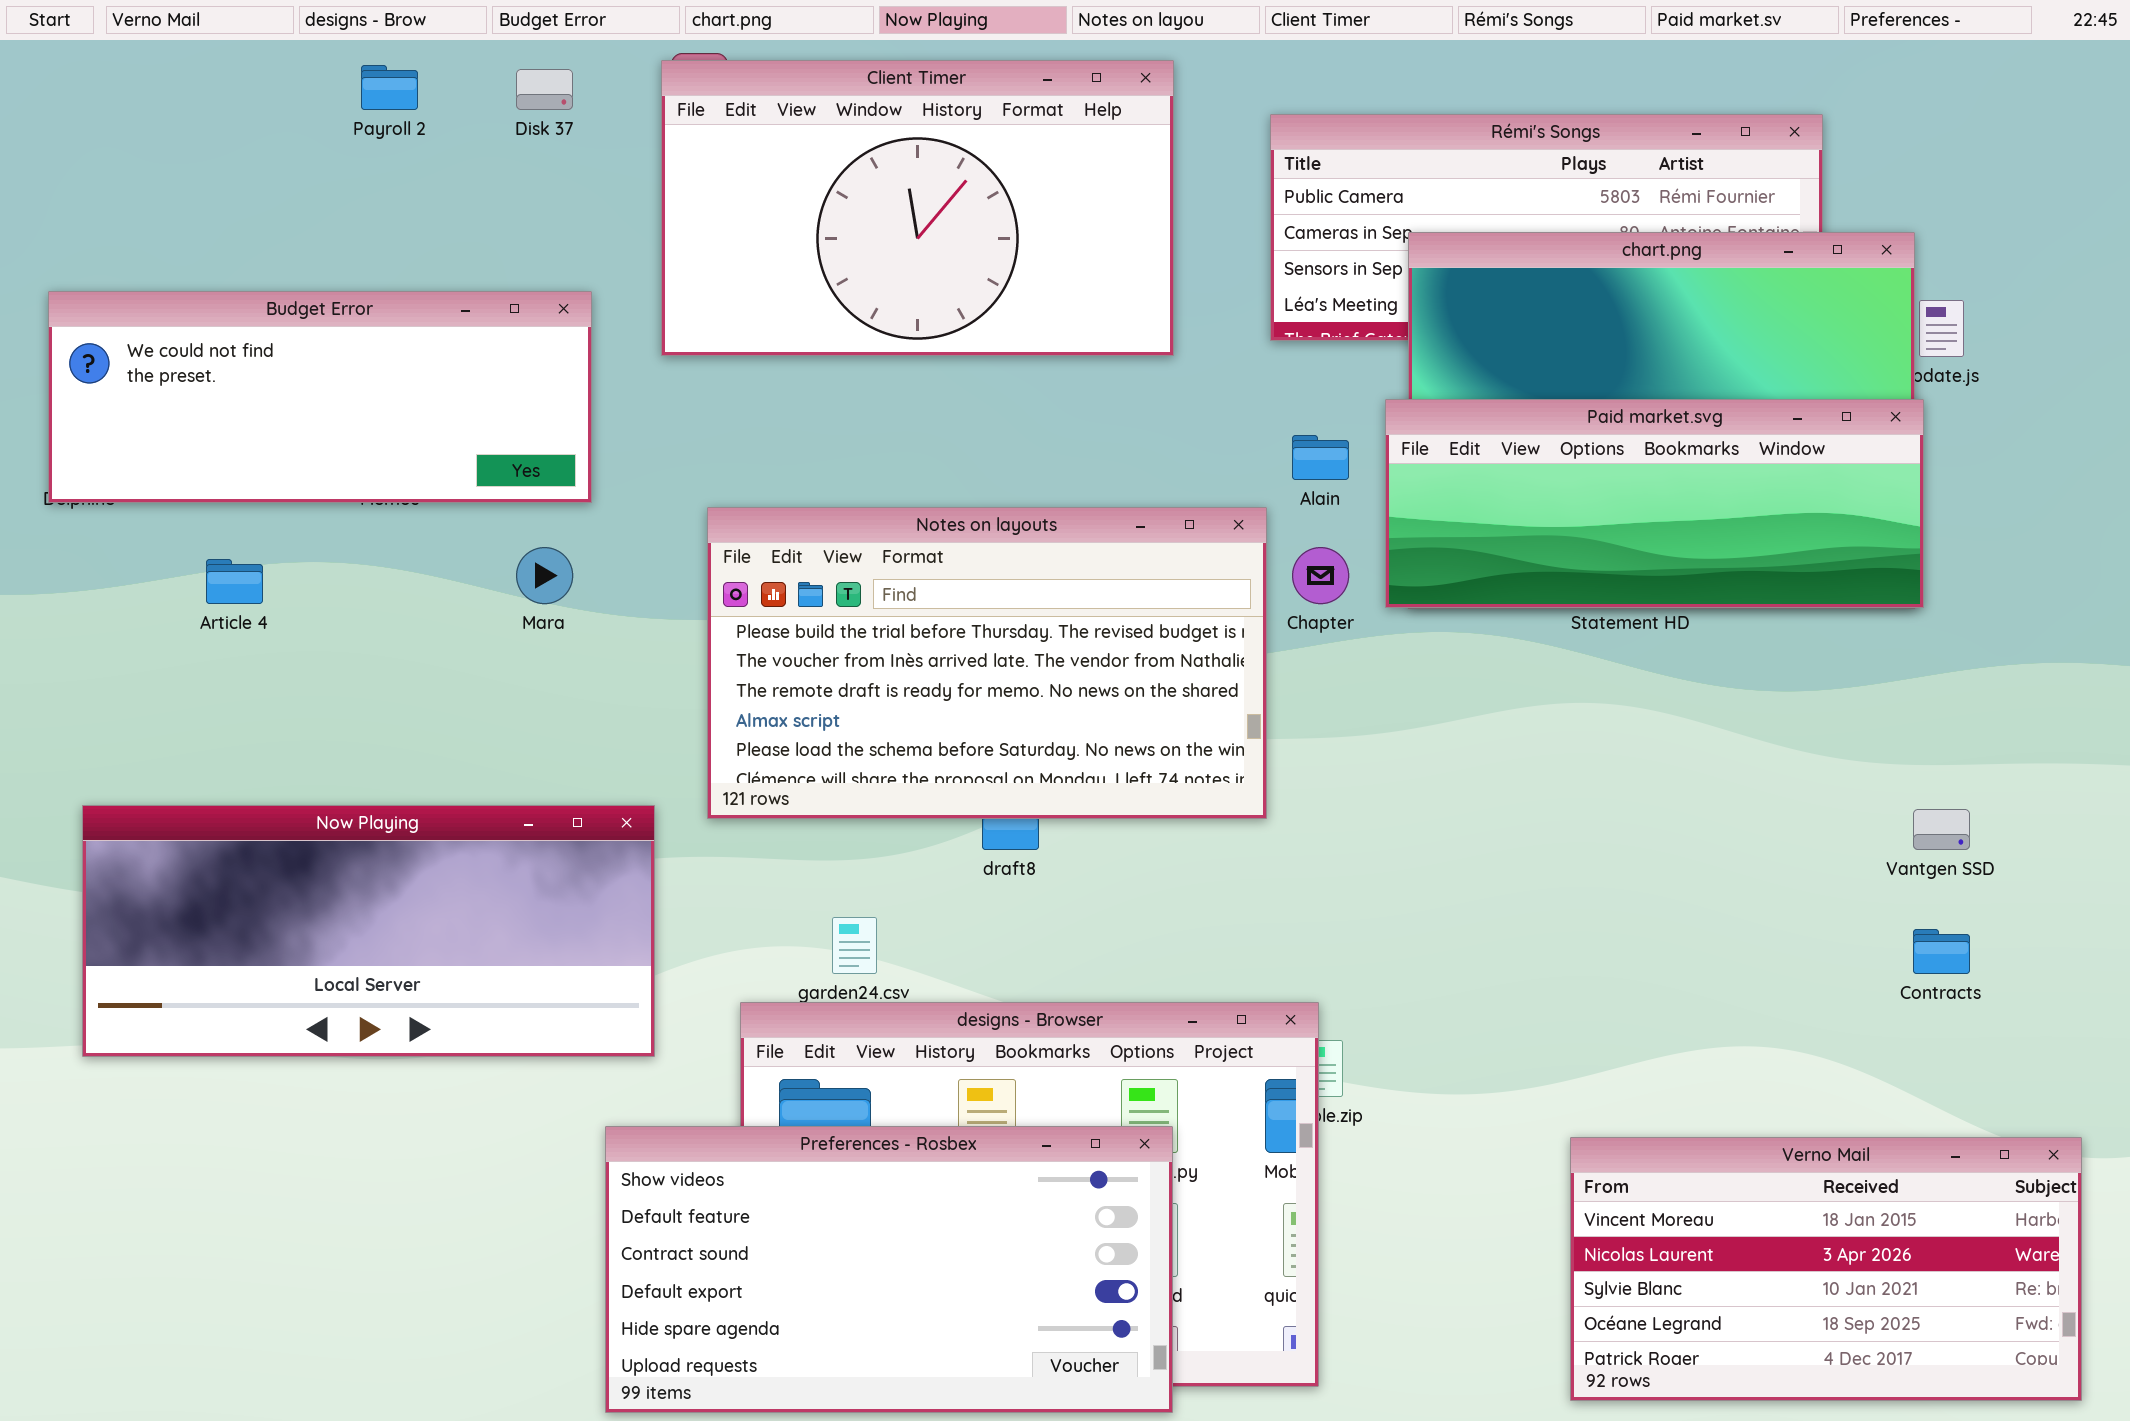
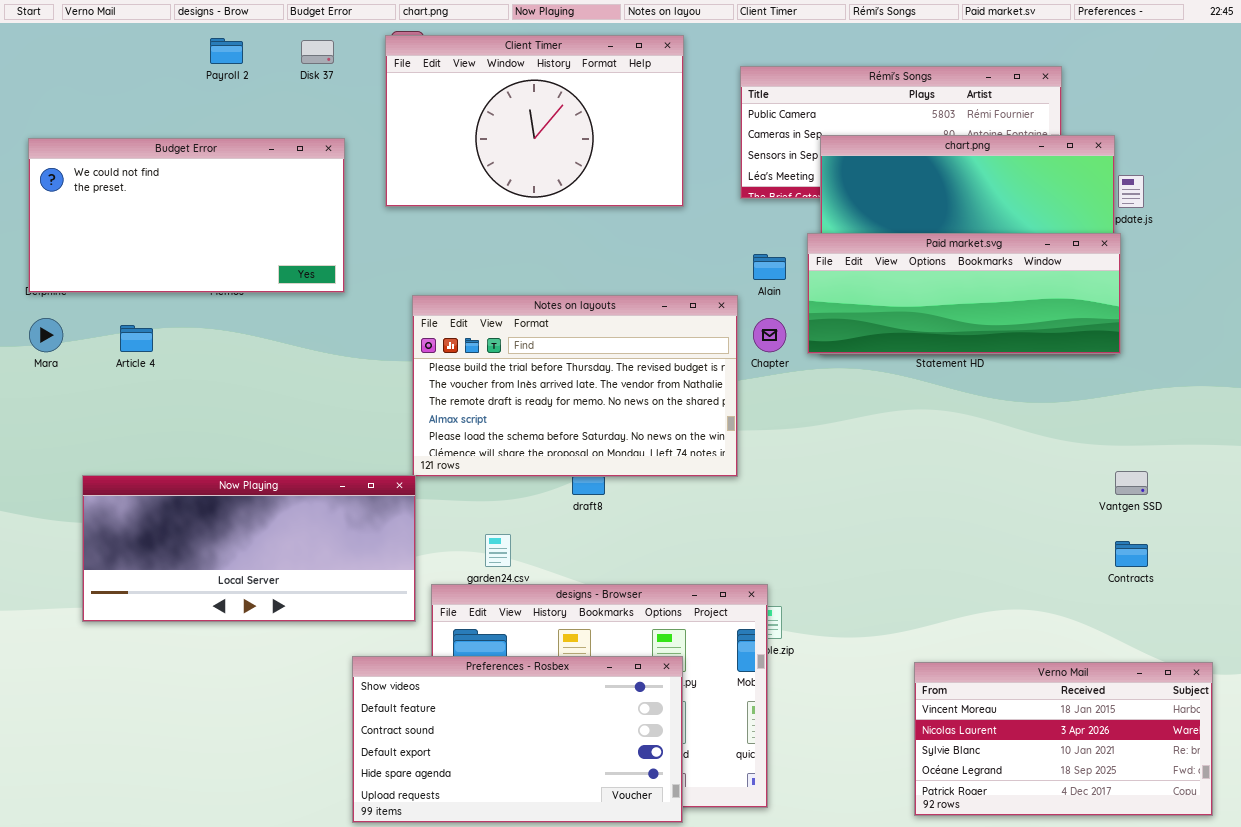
Budget Error: [48,291,592,503] -> [28,138,345,293], resized
Mara: [516,547,573,604] -> [29,318,63,352], moved
Now Playing: [82,805,655,1057] -> [82,475,416,622], moved

